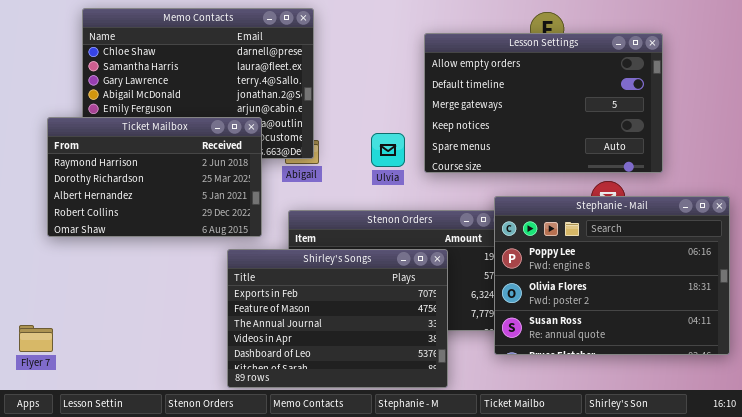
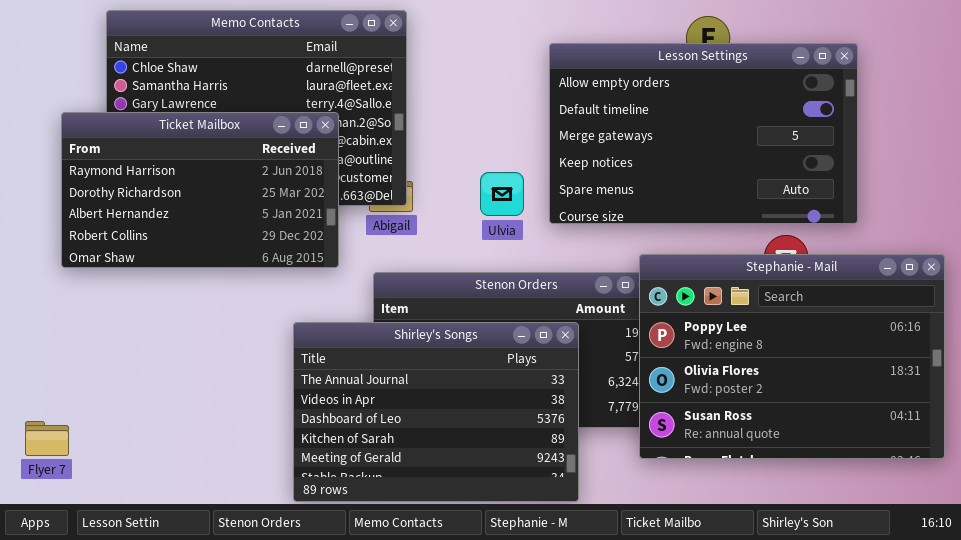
Ticket Mailbox: [47,117,262,237] -> [61,112,339,268], moved
Shirley's Songs: [227,249,448,388] -> [293,322,579,502], scrolled down 2 rows

